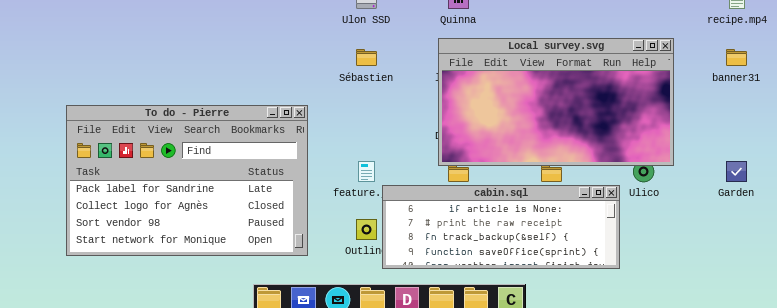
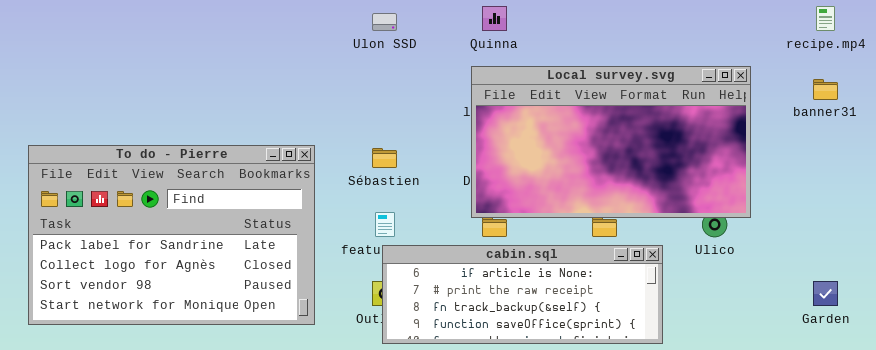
Sébastien: [356,49,377,66] -> [372,148,397,168], moved
Garden: [726,161,747,182] -> [813,281,838,306], moved
cabin.sql: [382,185,620,269] -> [382,245,663,344], moved

